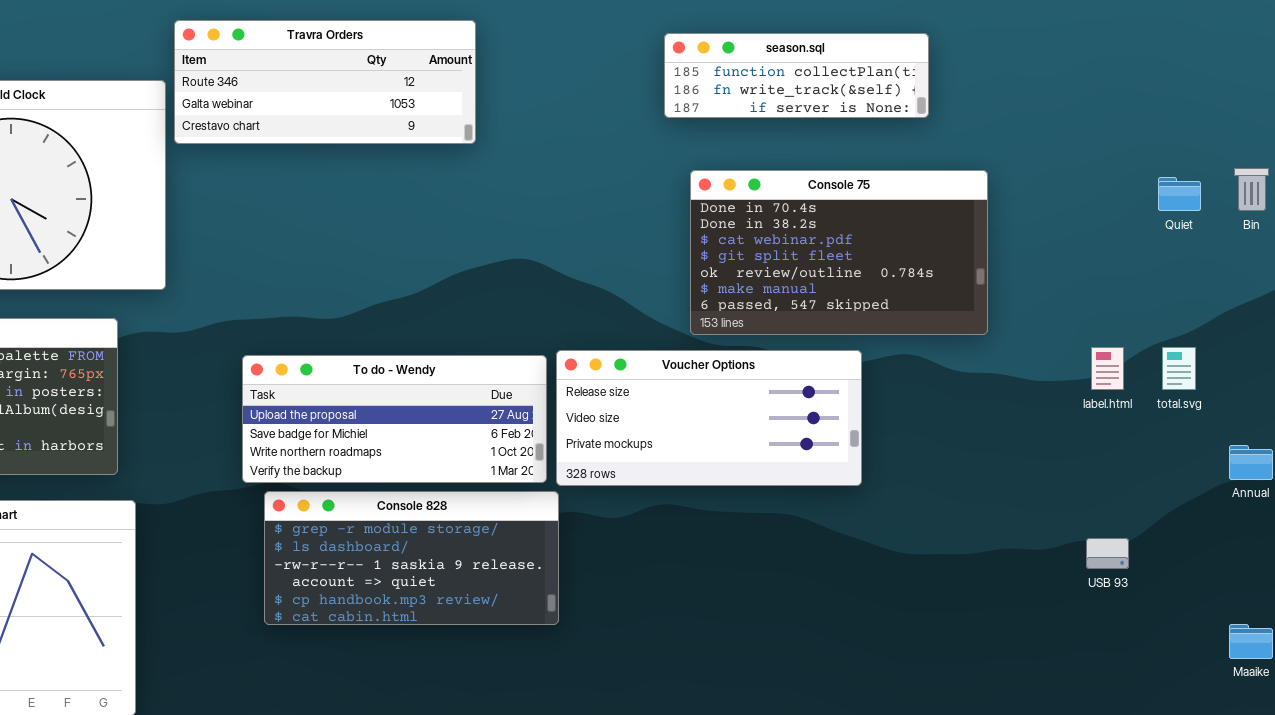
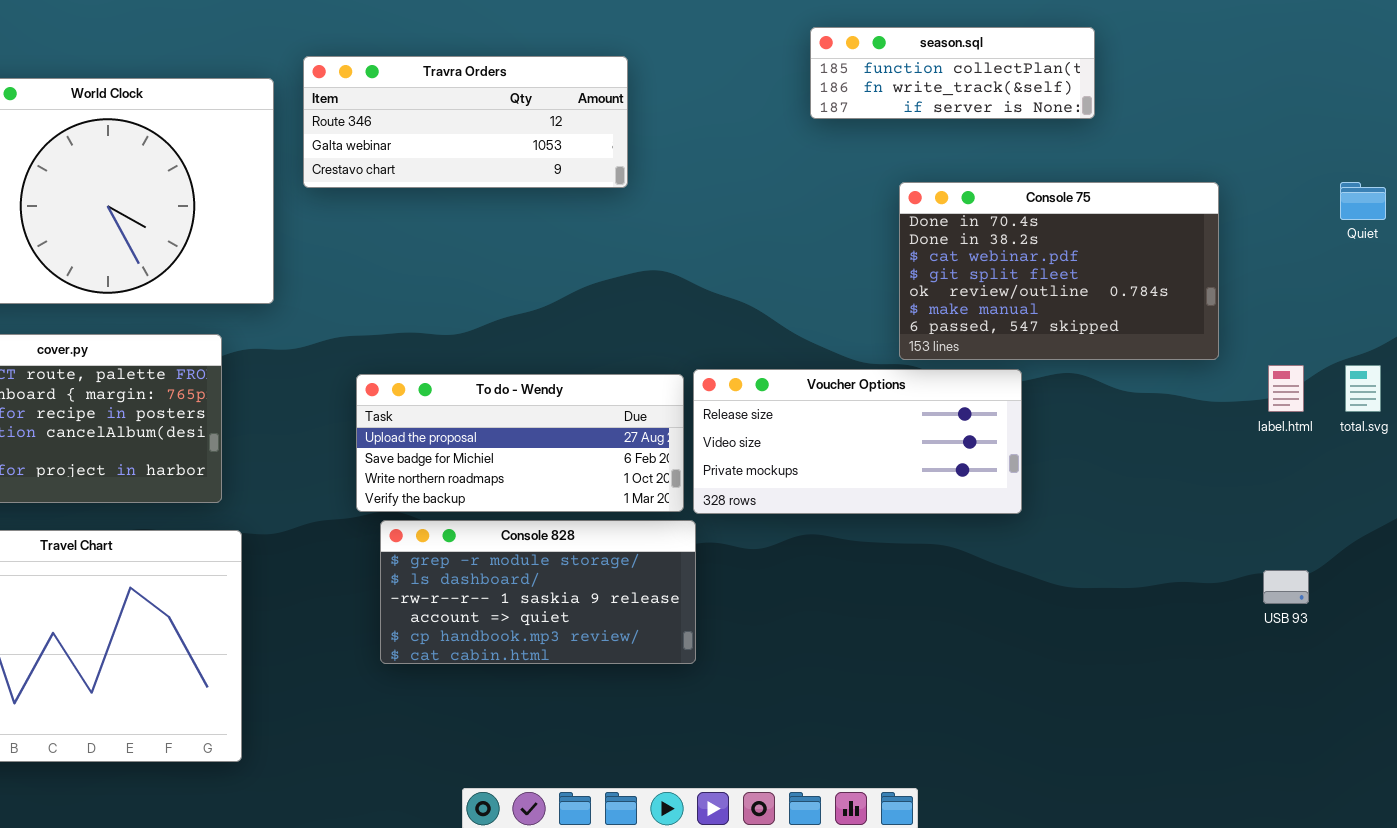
Travra Orders: [174,20,476,144] -> [303,56,628,188], moved
Console 75: [690,170,988,335] -> [899,182,1219,360], moved

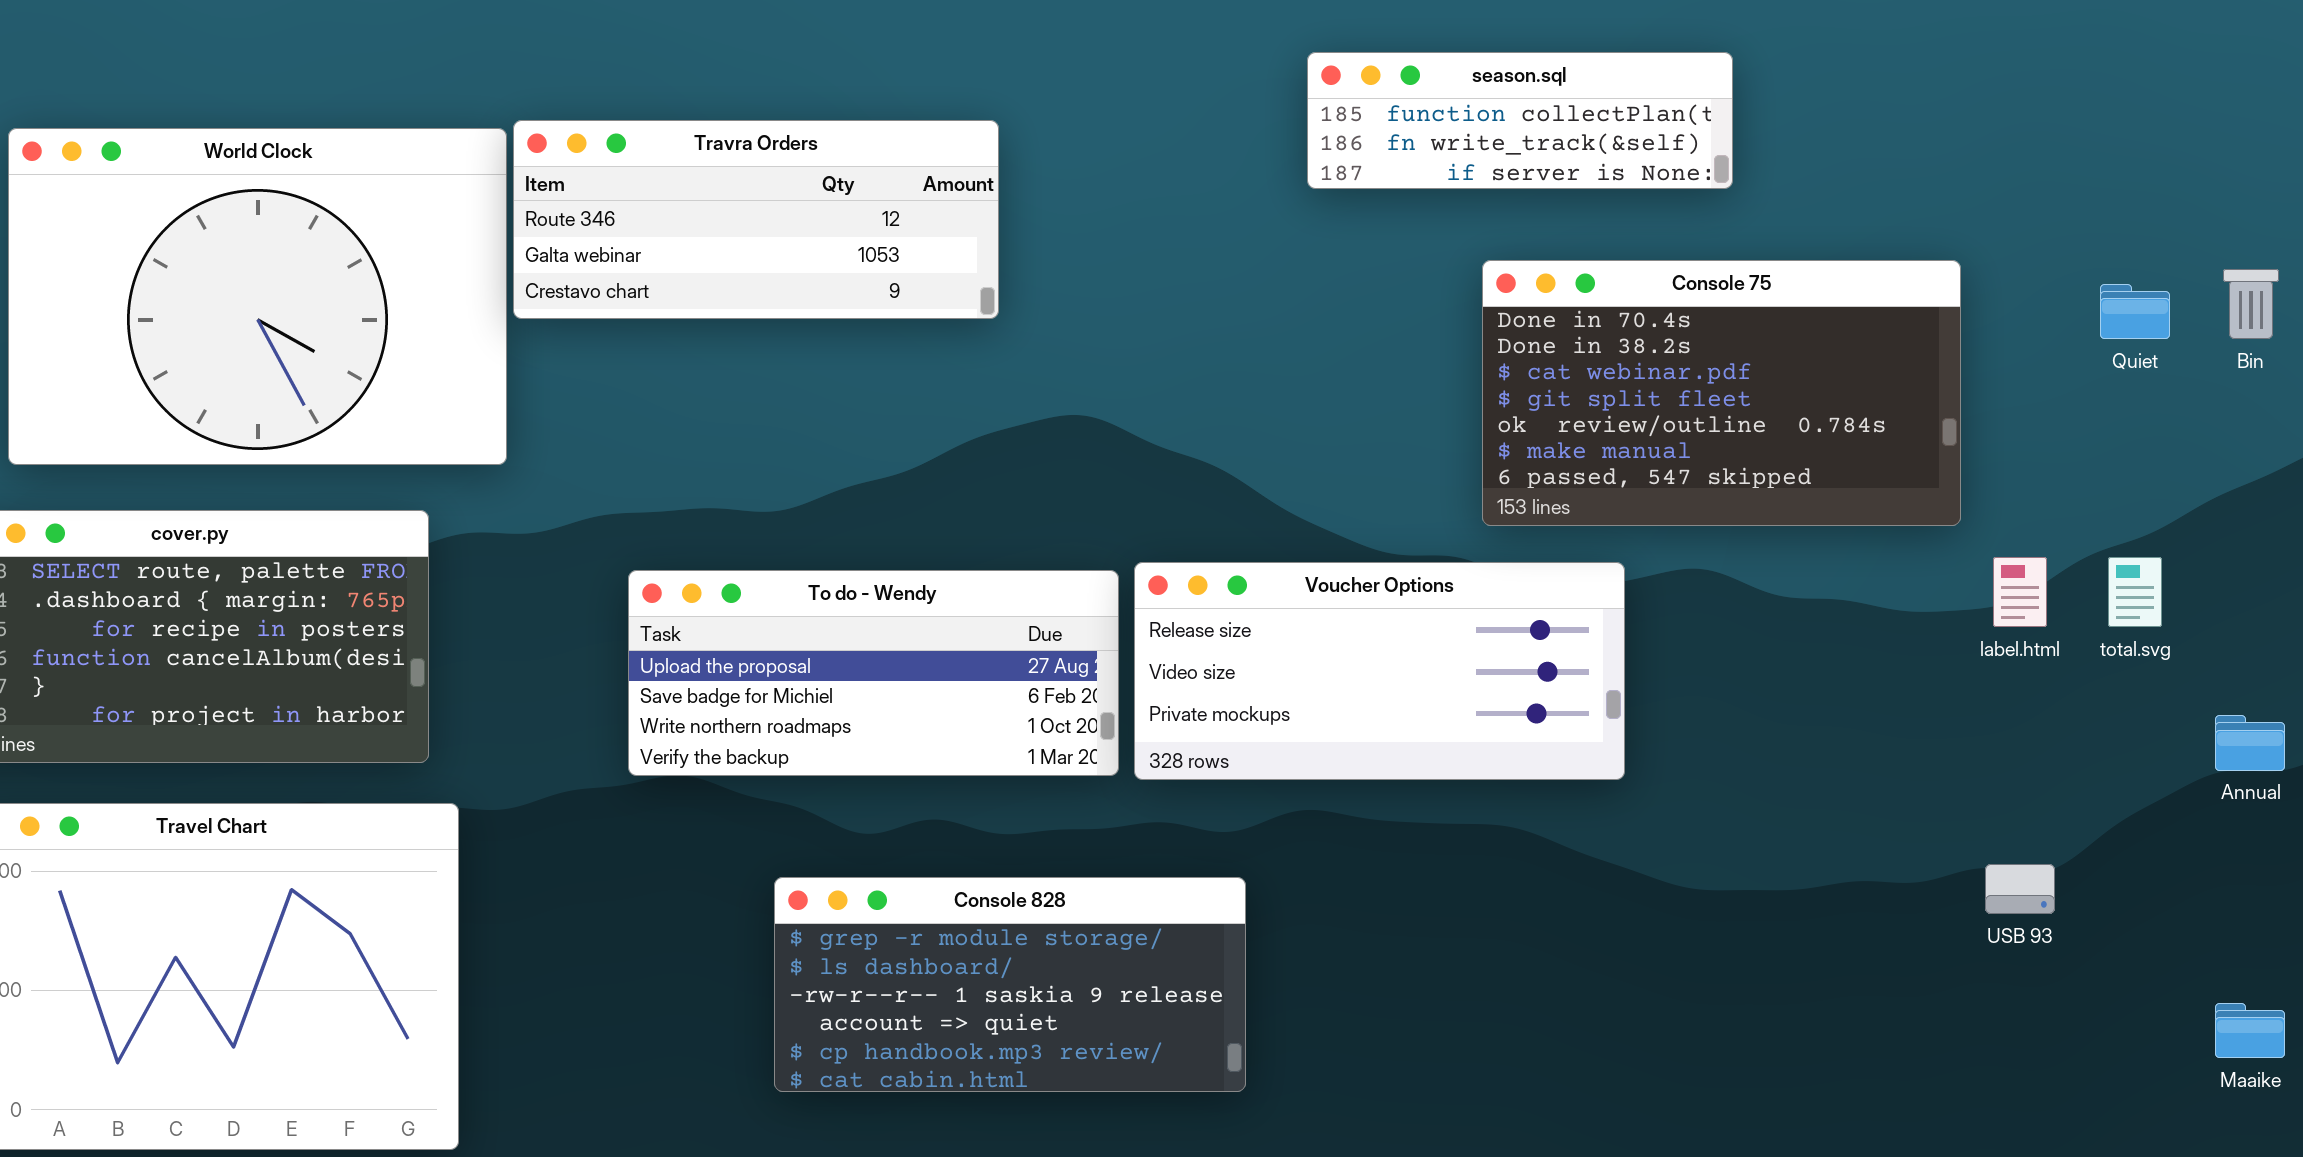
Travra Orders: [303,56,628,188] -> [513,120,999,319], moved
Console 75: [899,182,1219,360] -> [1482,260,1961,526], moved
Console 828: [380,520,696,664] -> [774,877,1246,1092], moved

